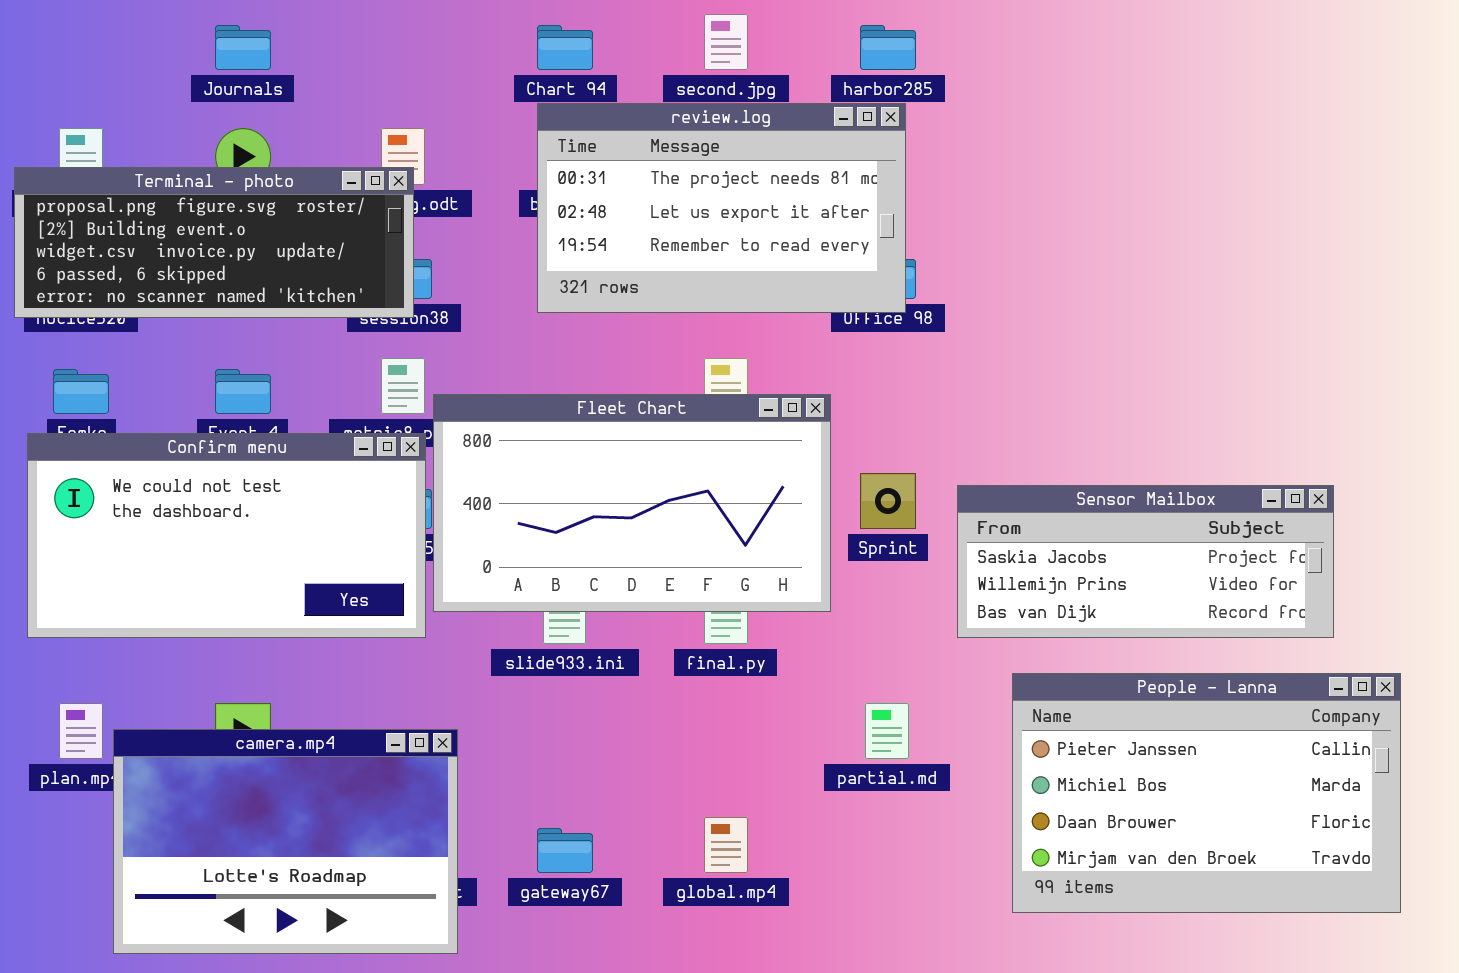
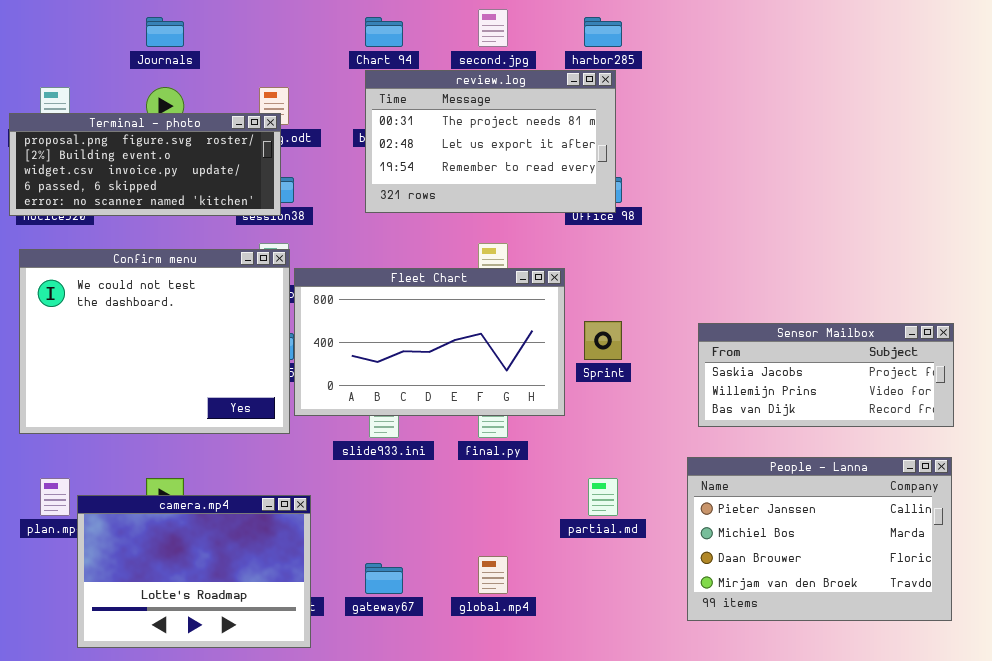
Confirm menu: [27,433,426,638] -> [19,249,290,434], resized
Sensor Mailbox: [957,485,1334,638] -> [698,323,954,427], moved

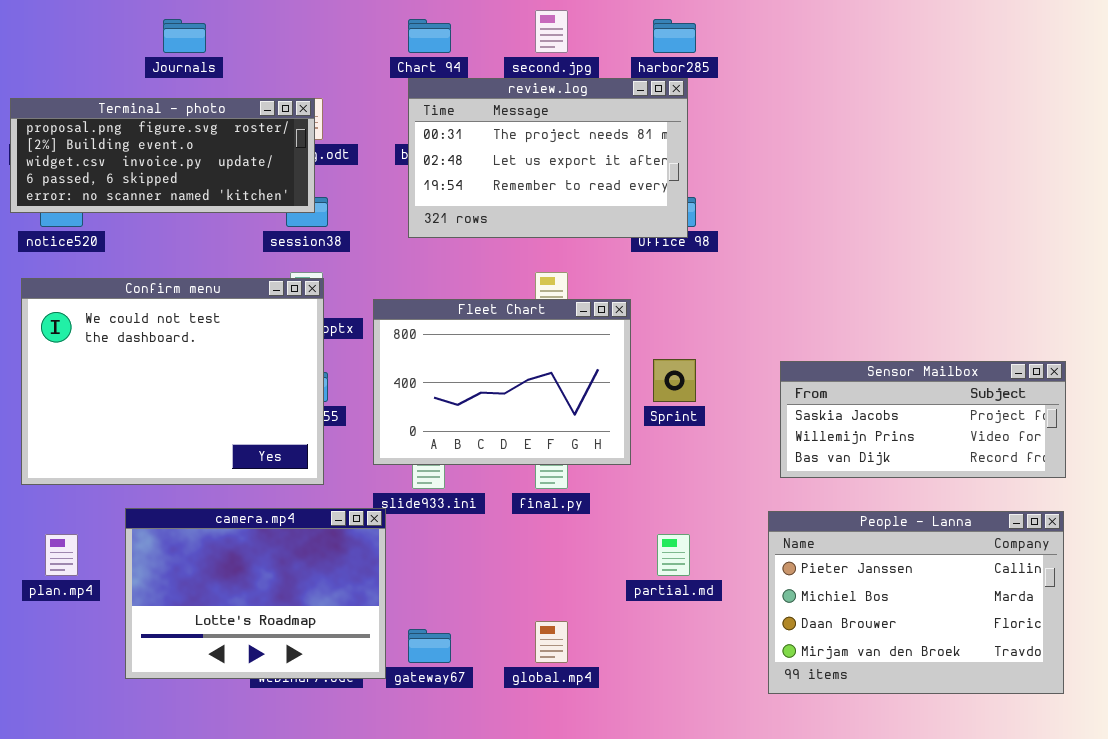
Terminal - photo: [9,113,281,216] -> [10,98,315,213], moved
Fleet Chart: [294,268,565,416] -> [373,299,631,465], resized
camera.mp4: [77,495,311,648] -> [125,508,386,679], moved

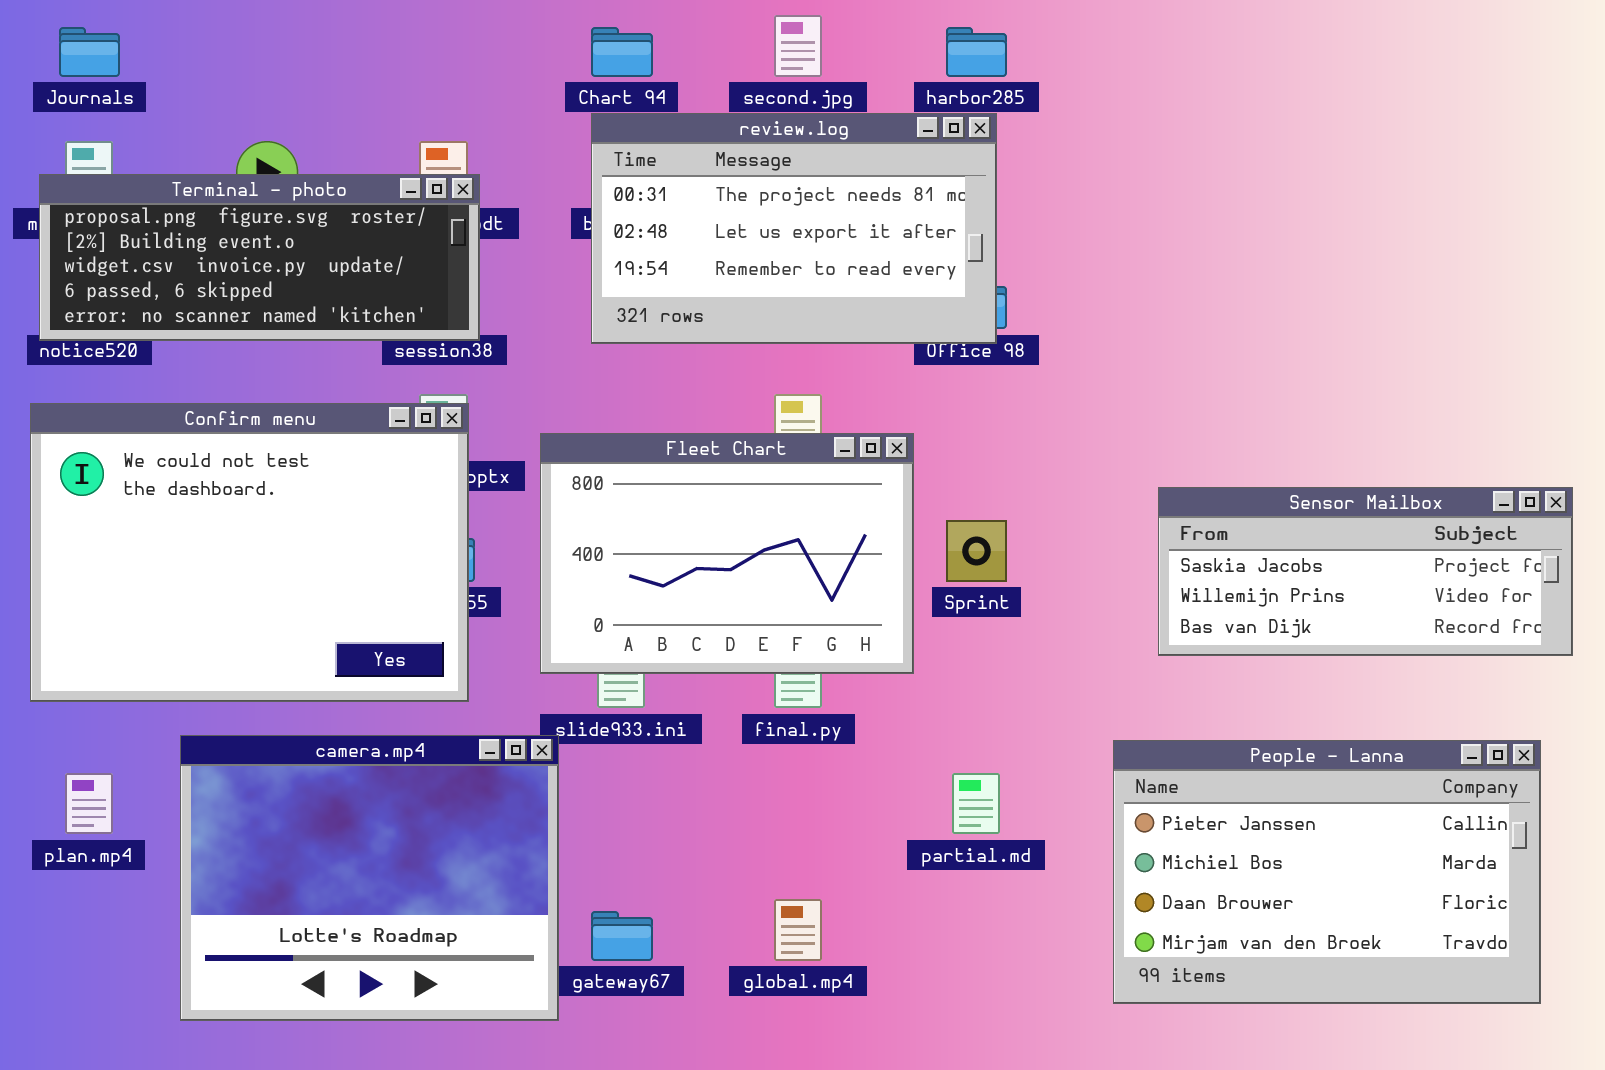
Journals: [163,19,206,53] -> [59,27,120,77], moved
Terminal - photo: [10,98,315,213] -> [39,174,480,341], moved
Sensor Mailbox: [780,361,1066,478] -> [1158,487,1573,656], moved
camera.mp4: [125,508,386,679] -> [180,735,559,1021], resized

